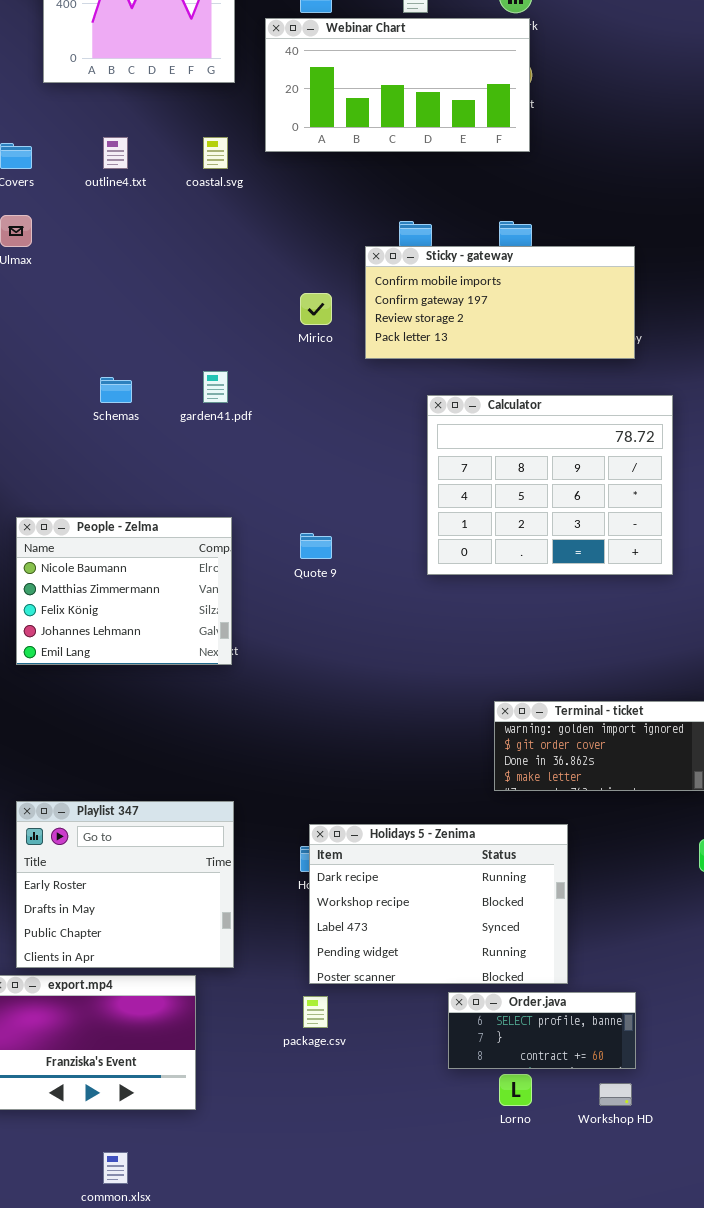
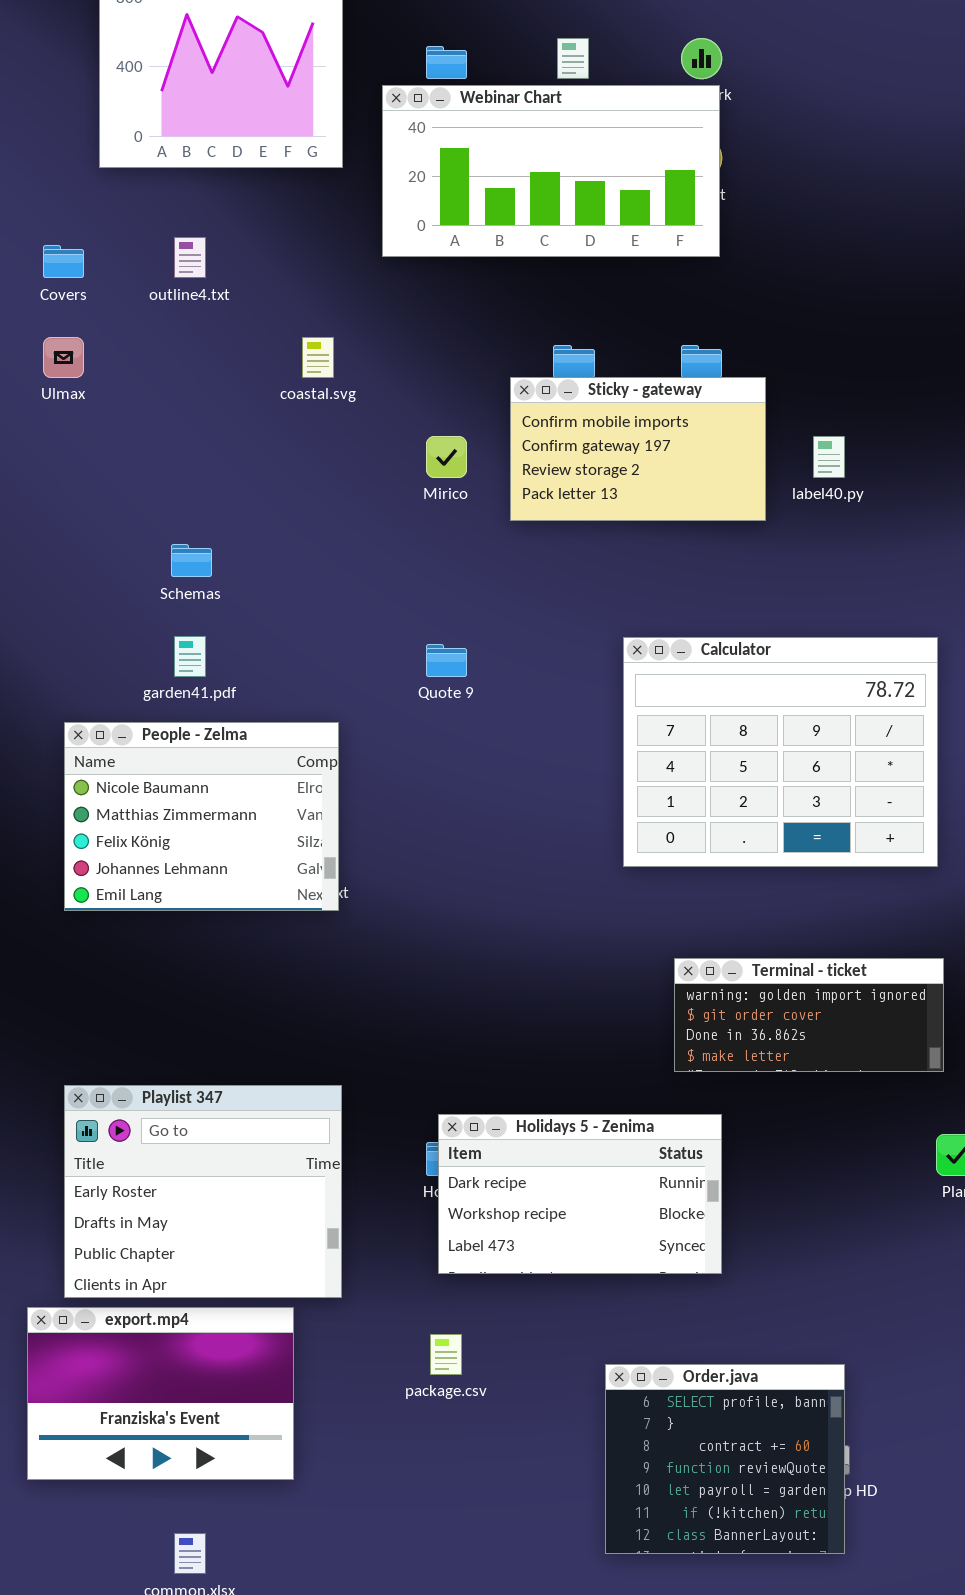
coastal.svg: [203,137,228,169] -> [302,337,334,378], moved
Sticky - gateway: [365,246,635,359] -> [510,377,766,521], resized
garden41.pdf: [203,371,228,403] -> [174,636,206,677], moved
Calculator: [427,395,673,575] -> [623,637,938,867], moved
Quote 9: [300,533,332,559] -> [426,644,467,677], moved
Holidays 5 - Zenima: [309,824,568,984] -> [438,1114,722,1274], resized
Order.java: [448,992,636,1069] -> [605,1364,845,1554], moved, resized

